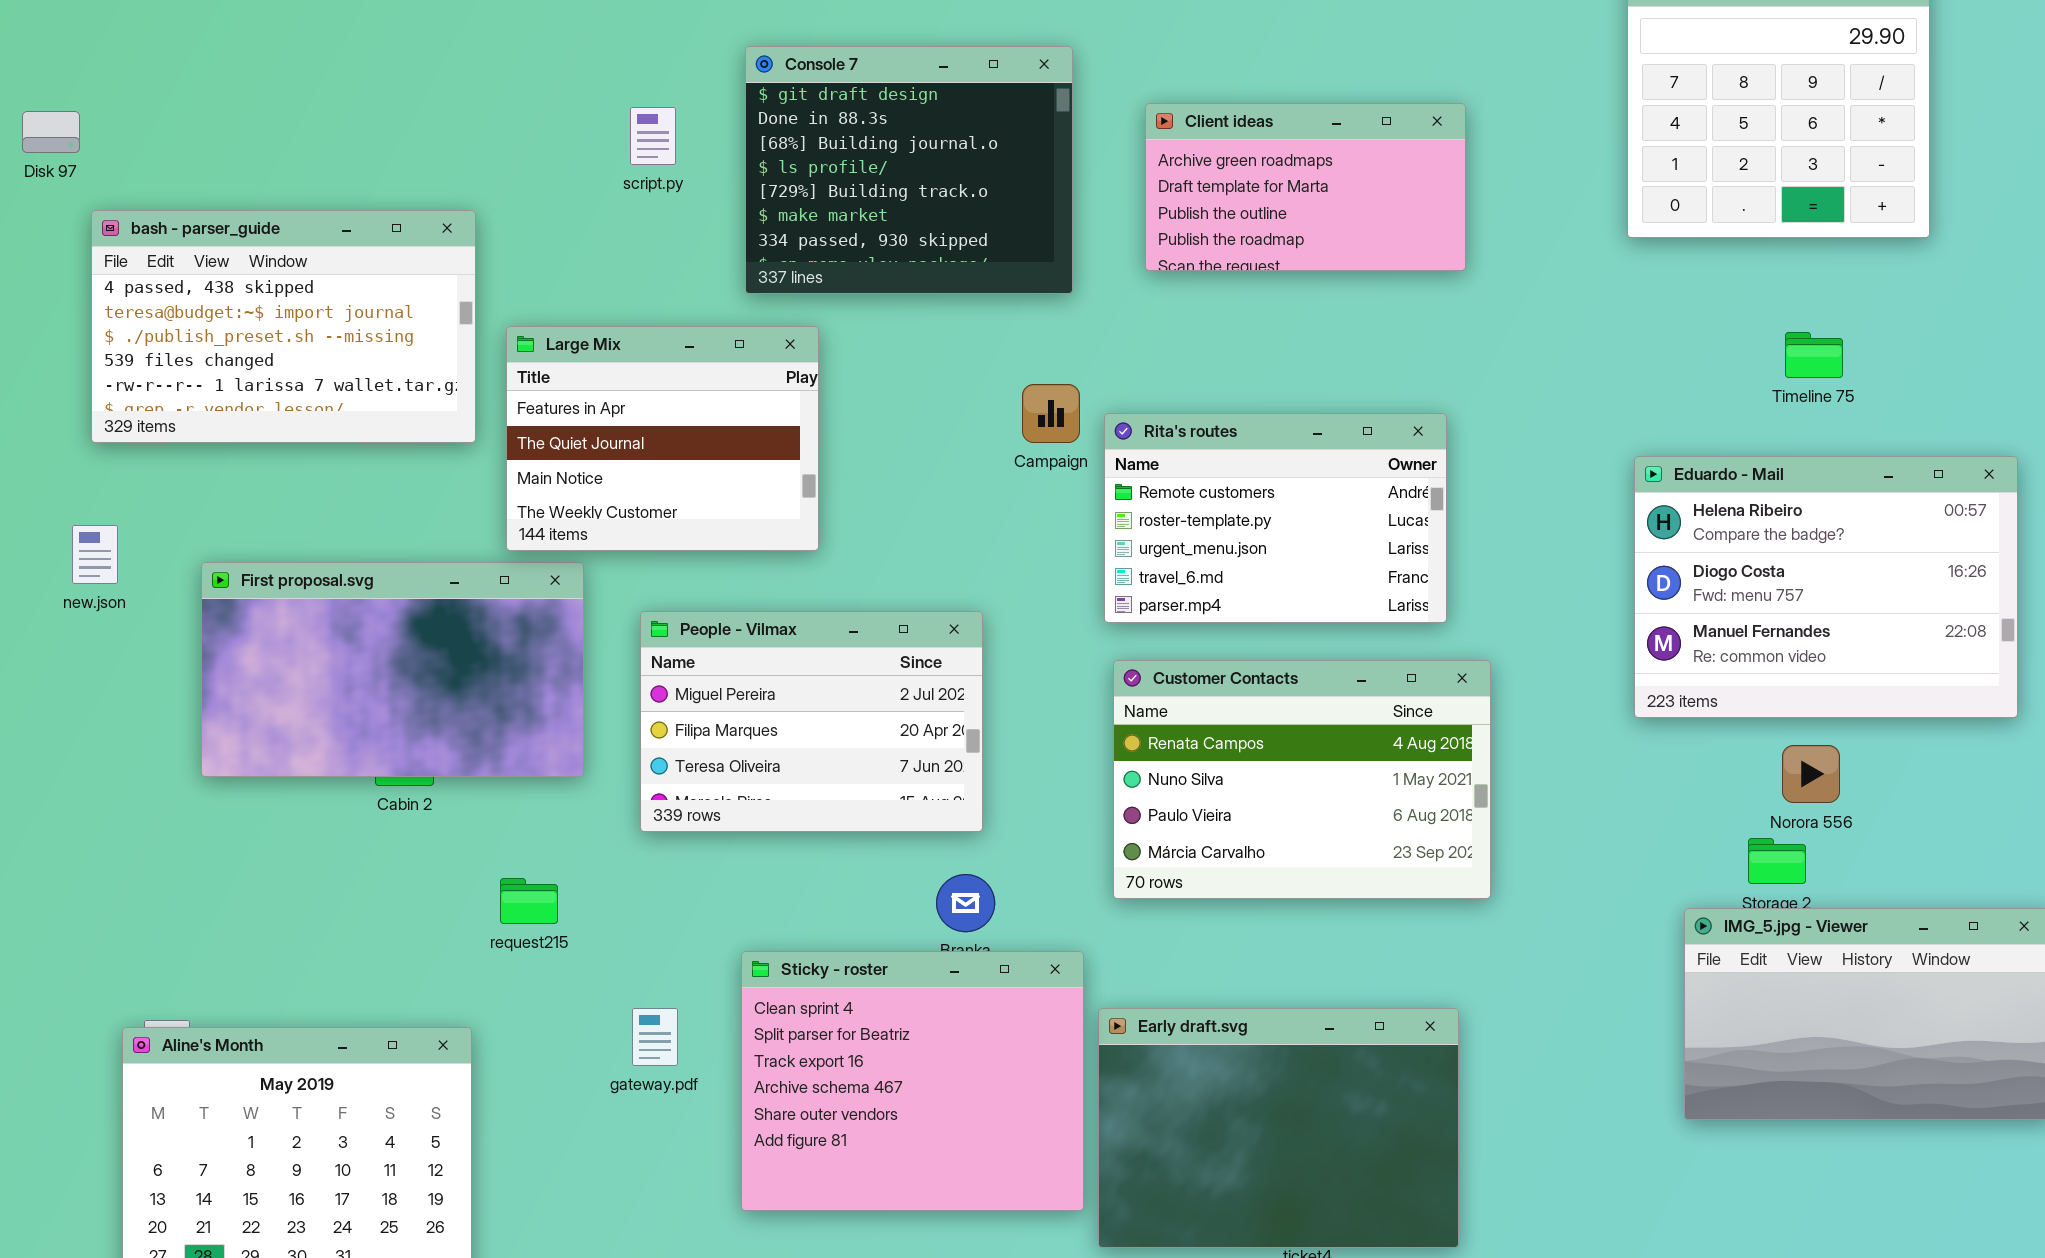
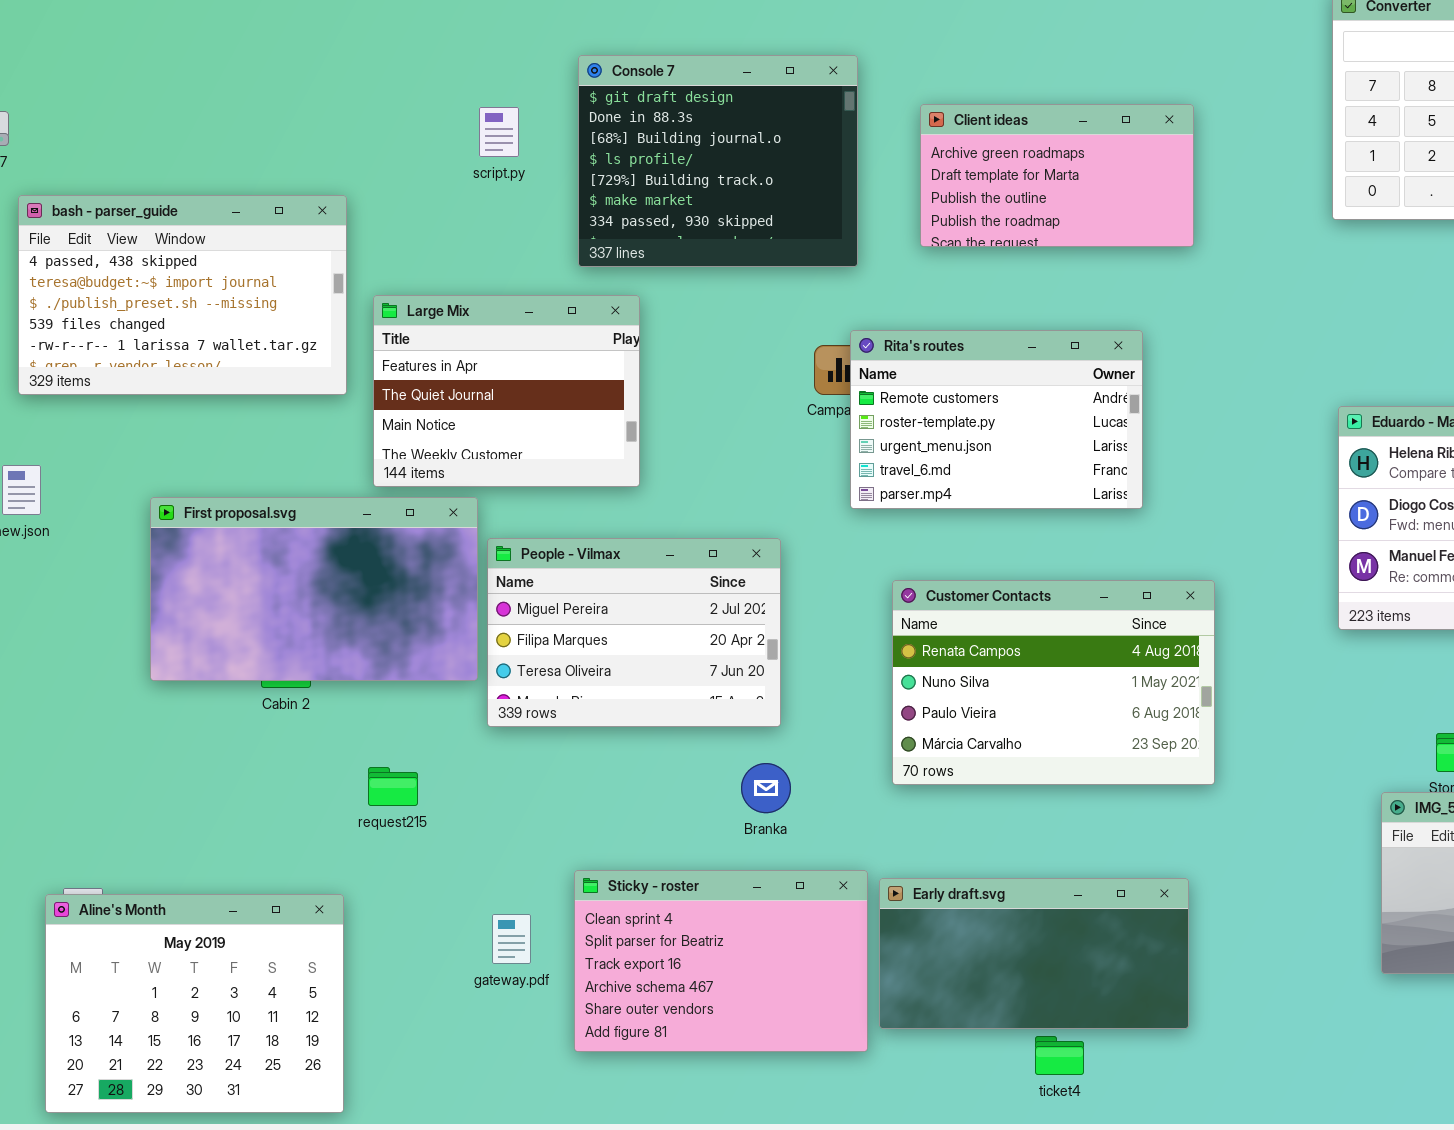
Rita's routes: [1104,413,1447,623] -> [850,330,1143,509], moved
First proposal.svg: [201,562,584,777] -> [150,497,478,681], moved
Sticky - roster: [741,951,1084,1211] -> [574,870,868,1052], resized
gateway.pdf: [632,1008,678,1066] -> [492,914,531,964], moved
Early draft.svg: [1098,1008,1459,1248] -> [879,878,1189,1029], resized

